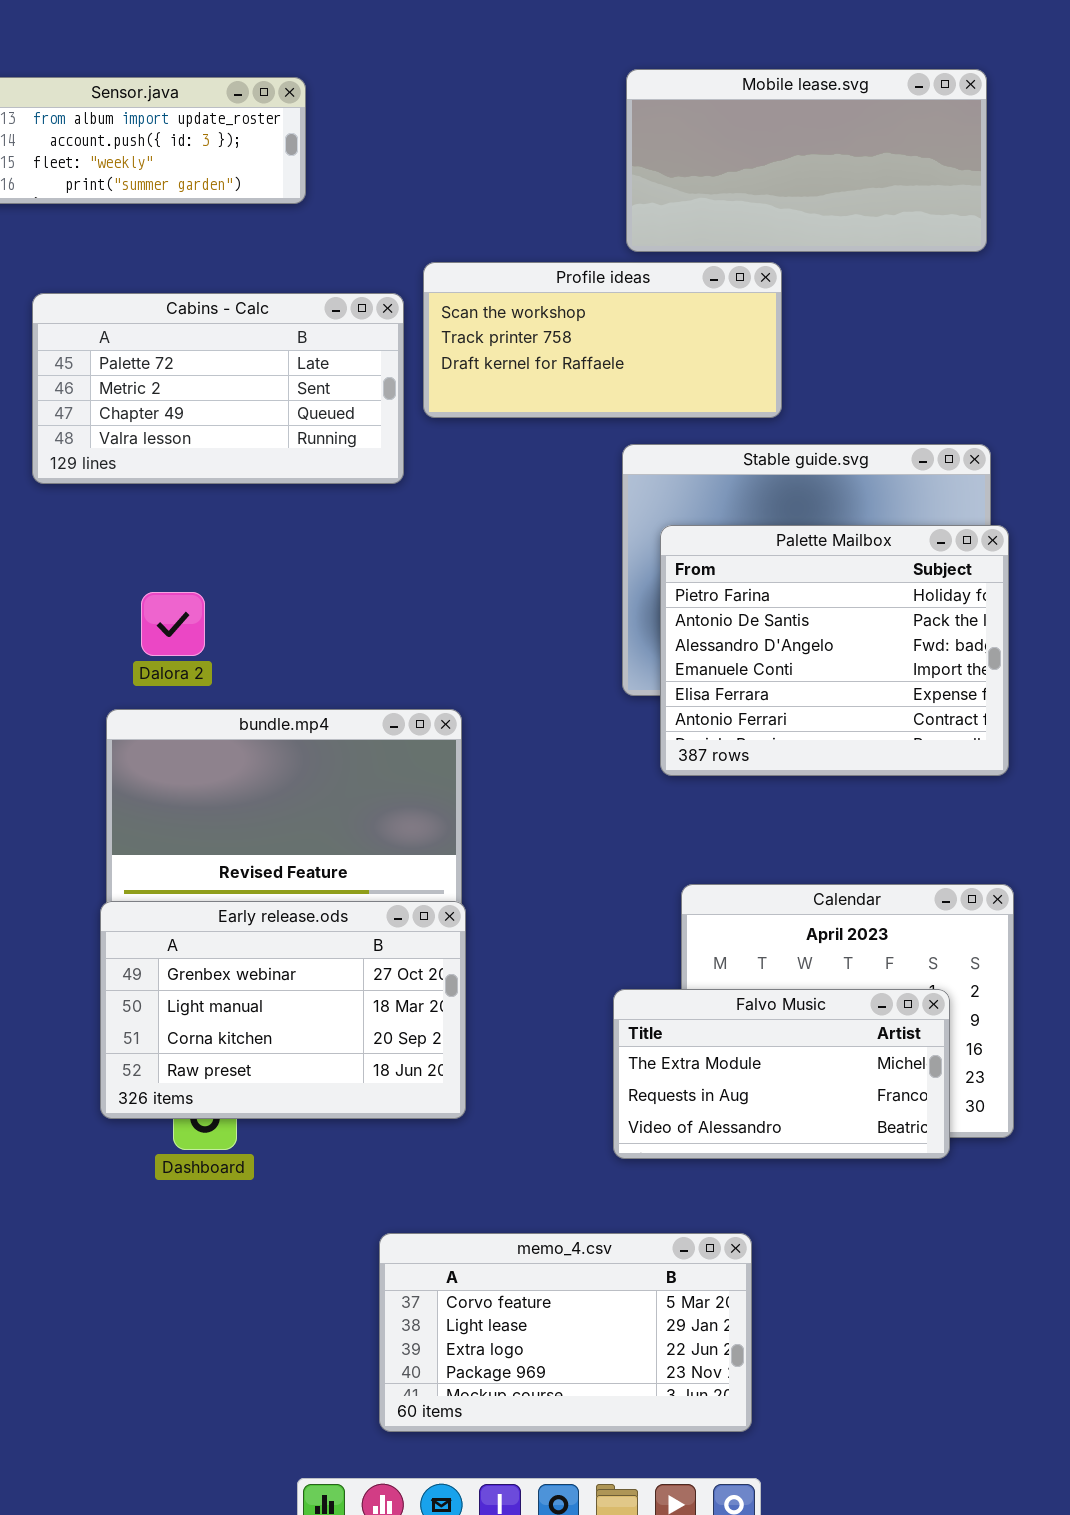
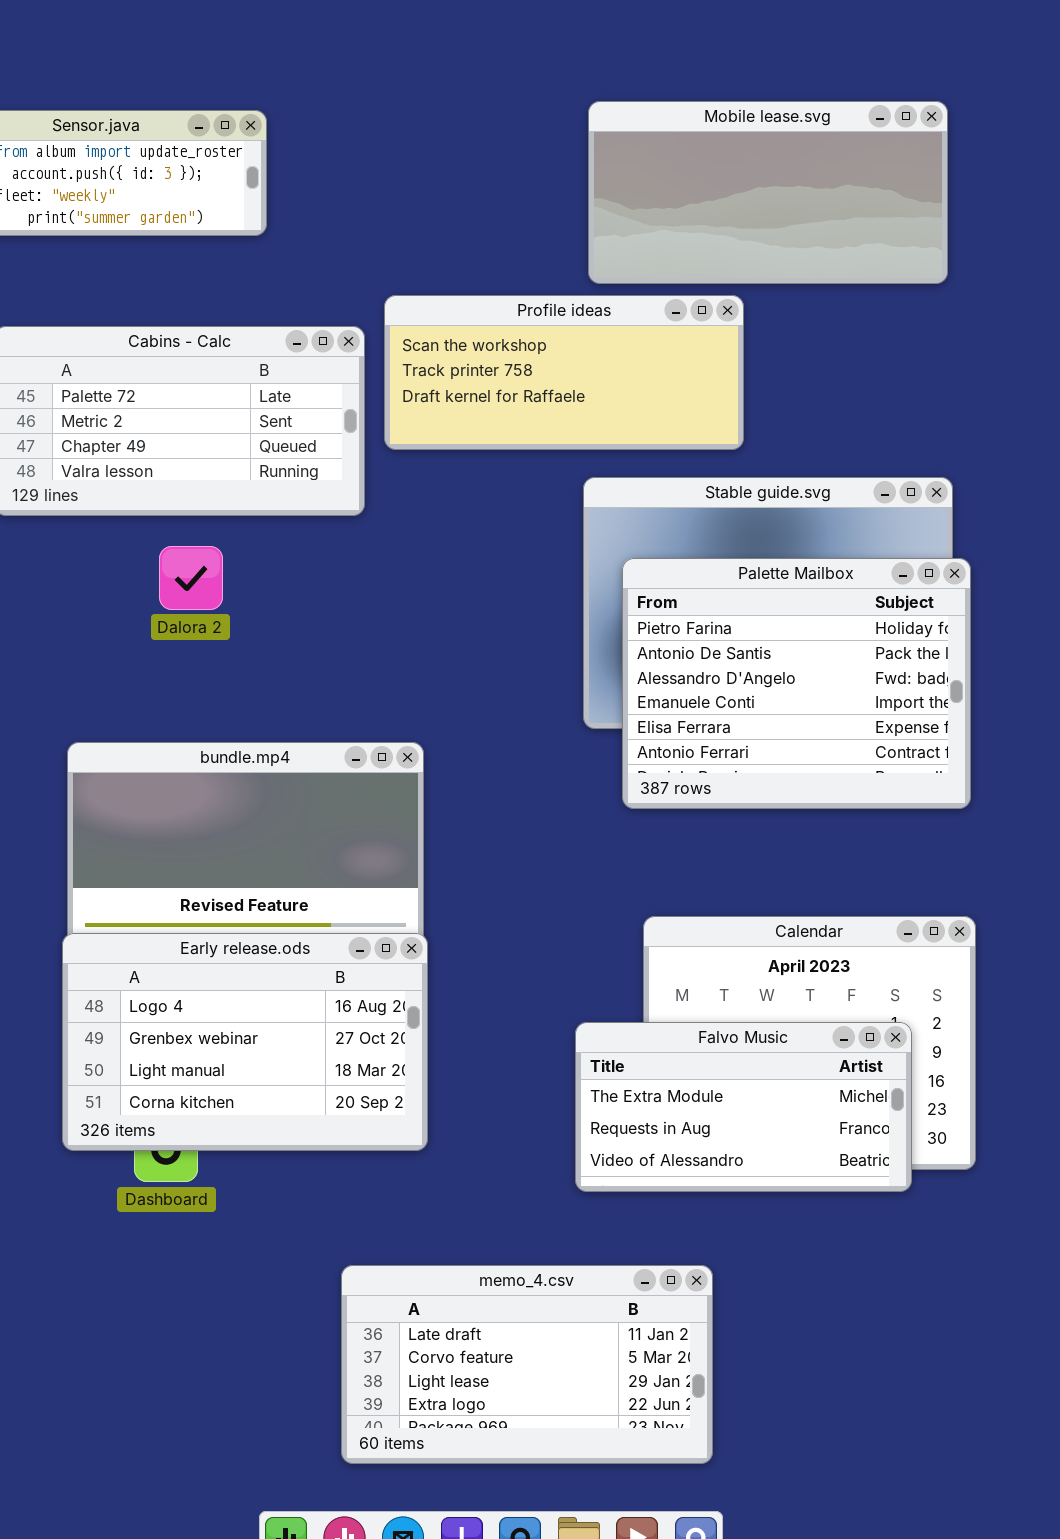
Dalora 2: [141,592,205,656] -> [159,546,223,610], moved
Early release.ods: [100,901,466,1119] -> [62,933,428,1151], scrolled up 1 row
memo_4.csv: [379,1233,752,1432] -> [341,1265,713,1464], scrolled up 1 row

